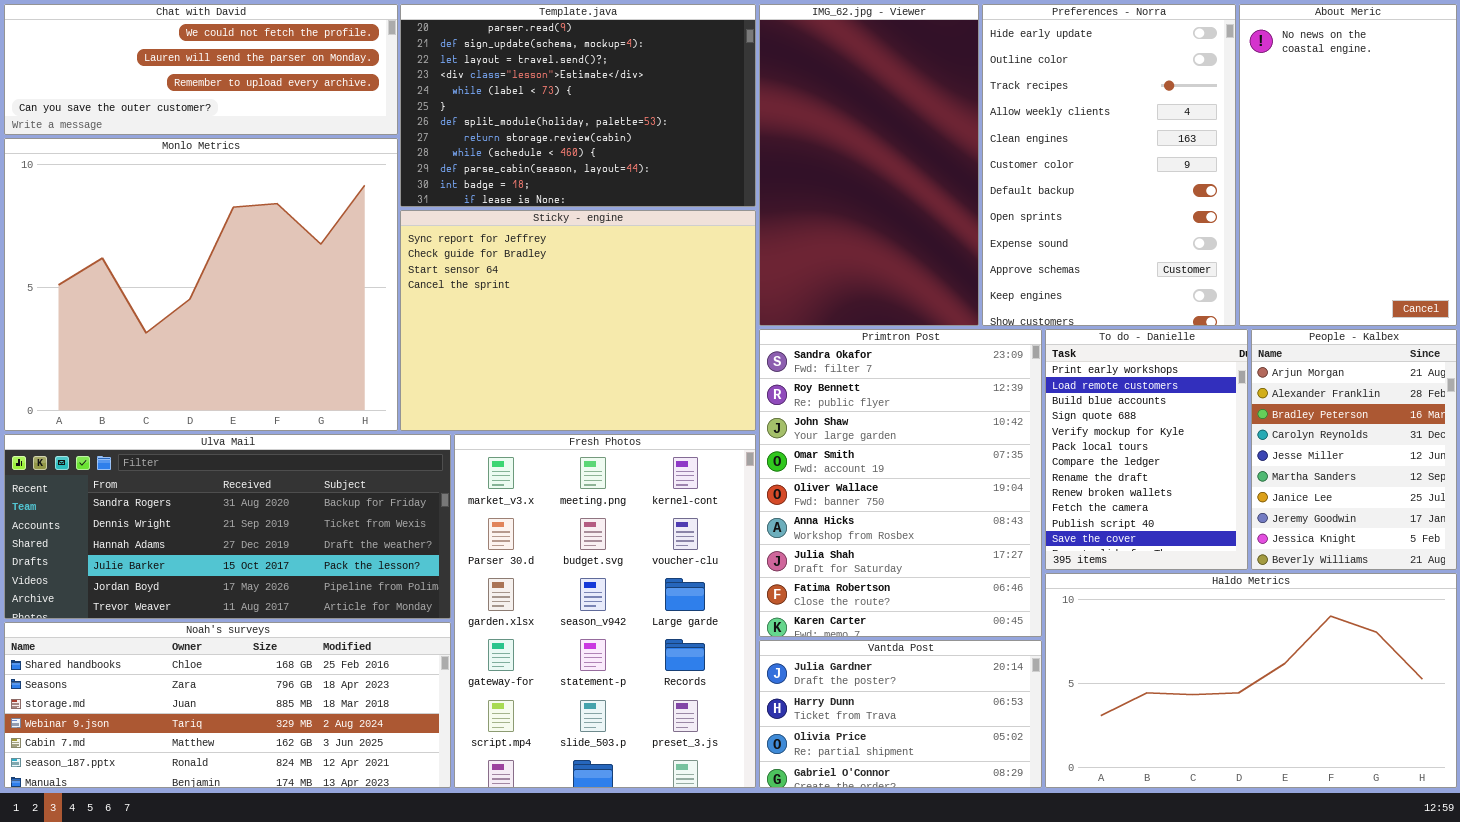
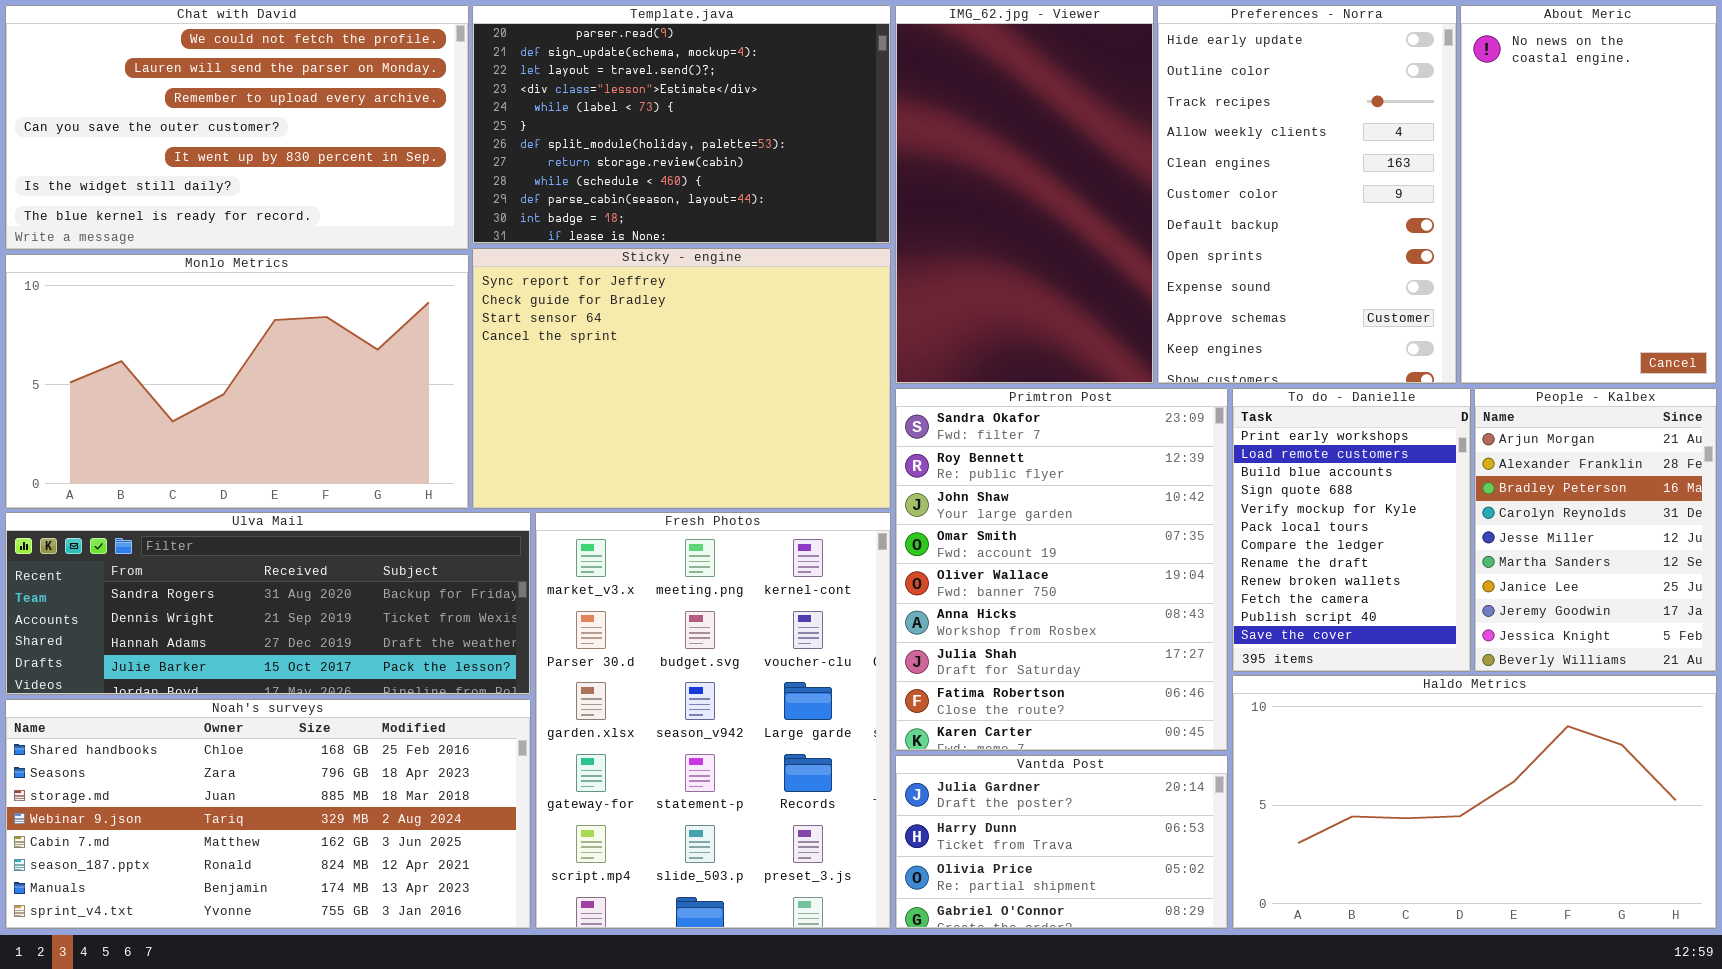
Chat with David: [4,4,398,135] -> [5,5,469,250], resized
Monlo Metrics: [4,138,398,431] -> [5,254,469,509], resized
Ulva Mail: [4,434,451,619] -> [5,512,531,695], resized
Noah's surveys: [4,622,451,788] -> [5,699,531,929], resized

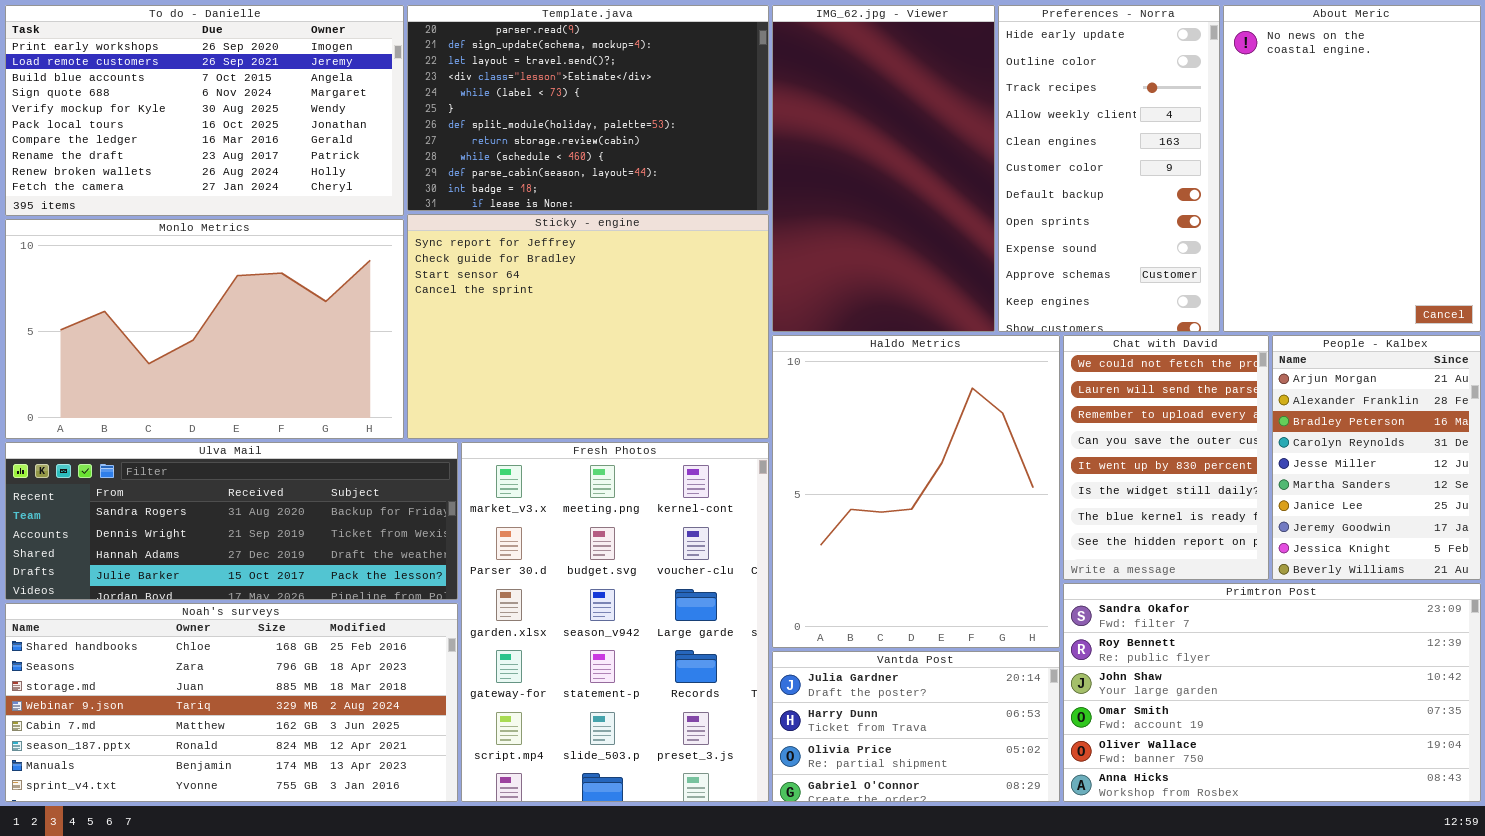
Chat with David: [5,5,469,250] -> [1063,335,1269,580], moved, resized
Preferences - Norra: [1157,5,1457,384] -> [998,5,1220,332], resized
About Meric: [1460,5,1717,384] -> [1223,5,1481,332], resized
Primtron Post: [895,388,1228,751] -> [1063,583,1481,802], moved, resized
To do - Danielle: [1232,388,1471,672] -> [5,5,404,216], moved, resized
Haldo Metrics: [1232,675,1717,929] -> [772,335,1060,648], moved, resized

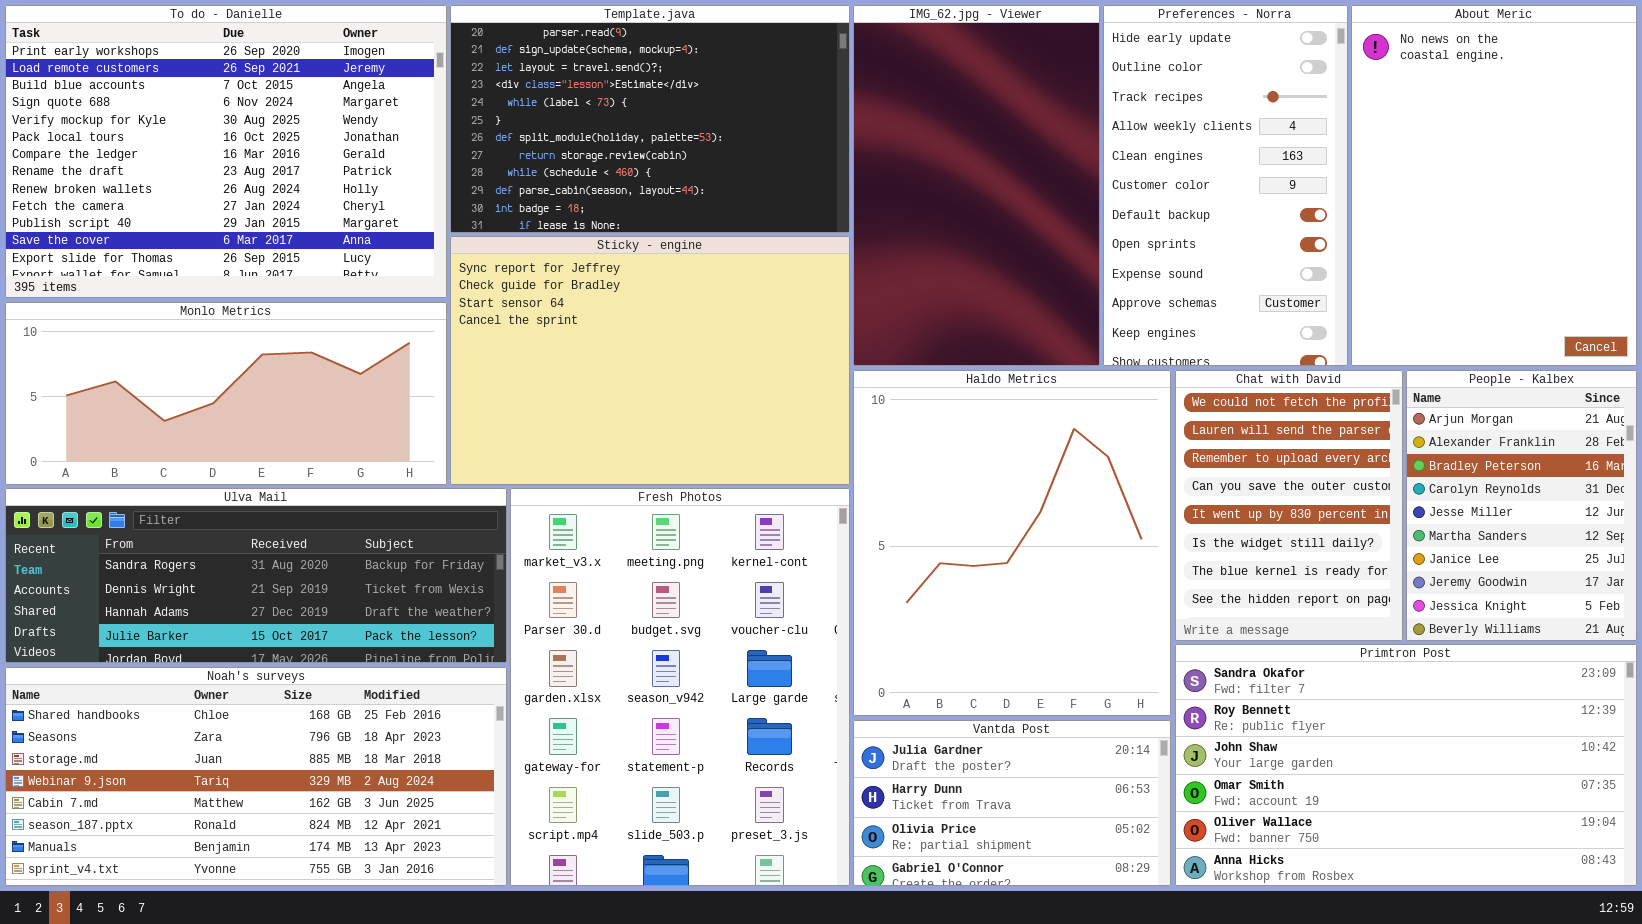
To do - Danielle: [5,5,404,216] -> [5,5,447,298], resized
Monlo Metrics: [5,219,404,439] -> [5,302,447,485], resized

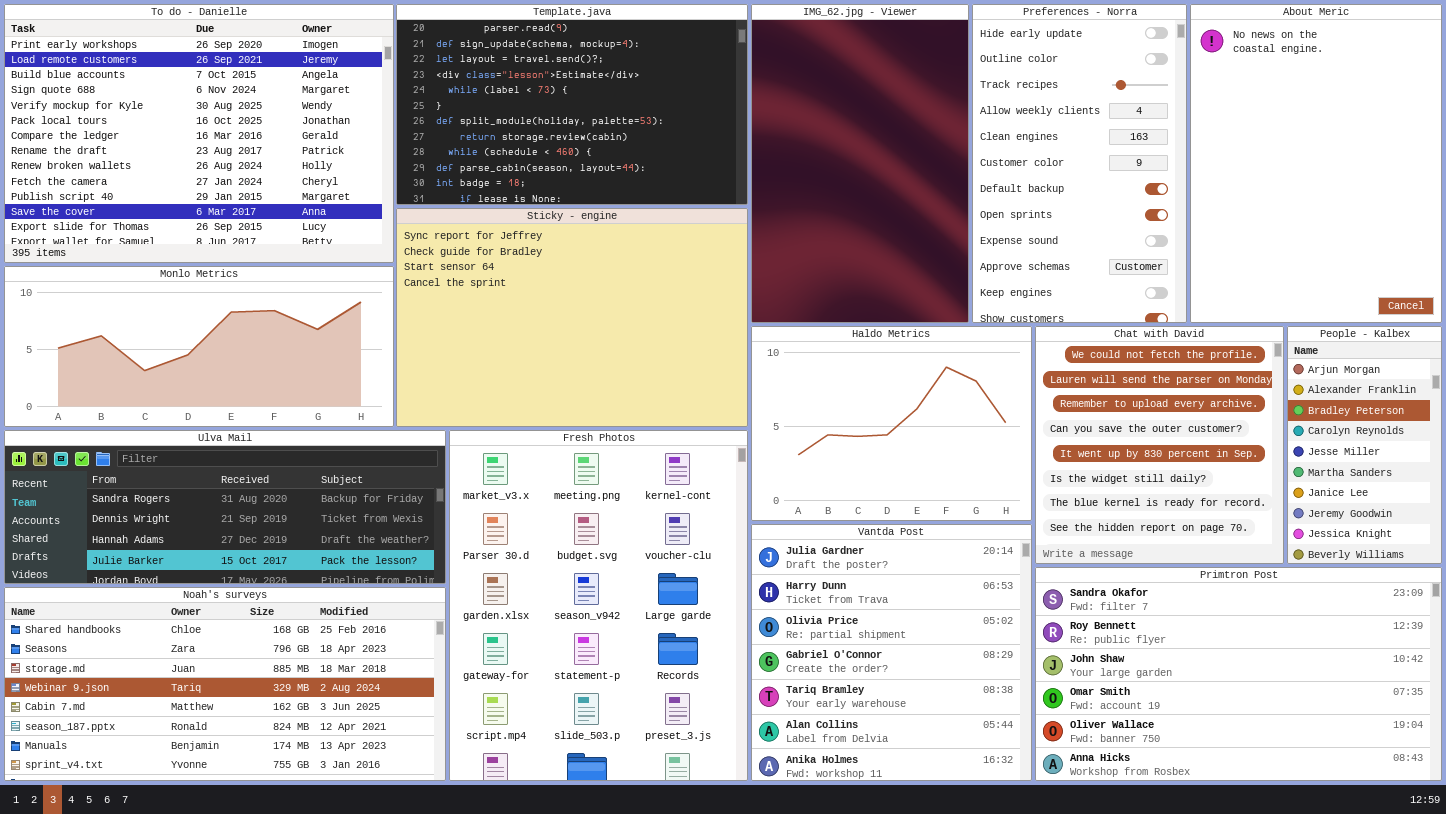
Haldo Metrics: [853,370,1171,716] -> [751,326,1032,521], resized
Chat with David: [1175,370,1403,641] -> [1035,326,1284,564], resized
People - Kalbex: [1406,370,1637,641] -> [1287,326,1442,564], resized
Vantda Post: [853,720,1171,886] -> [751,524,1032,781], resized

